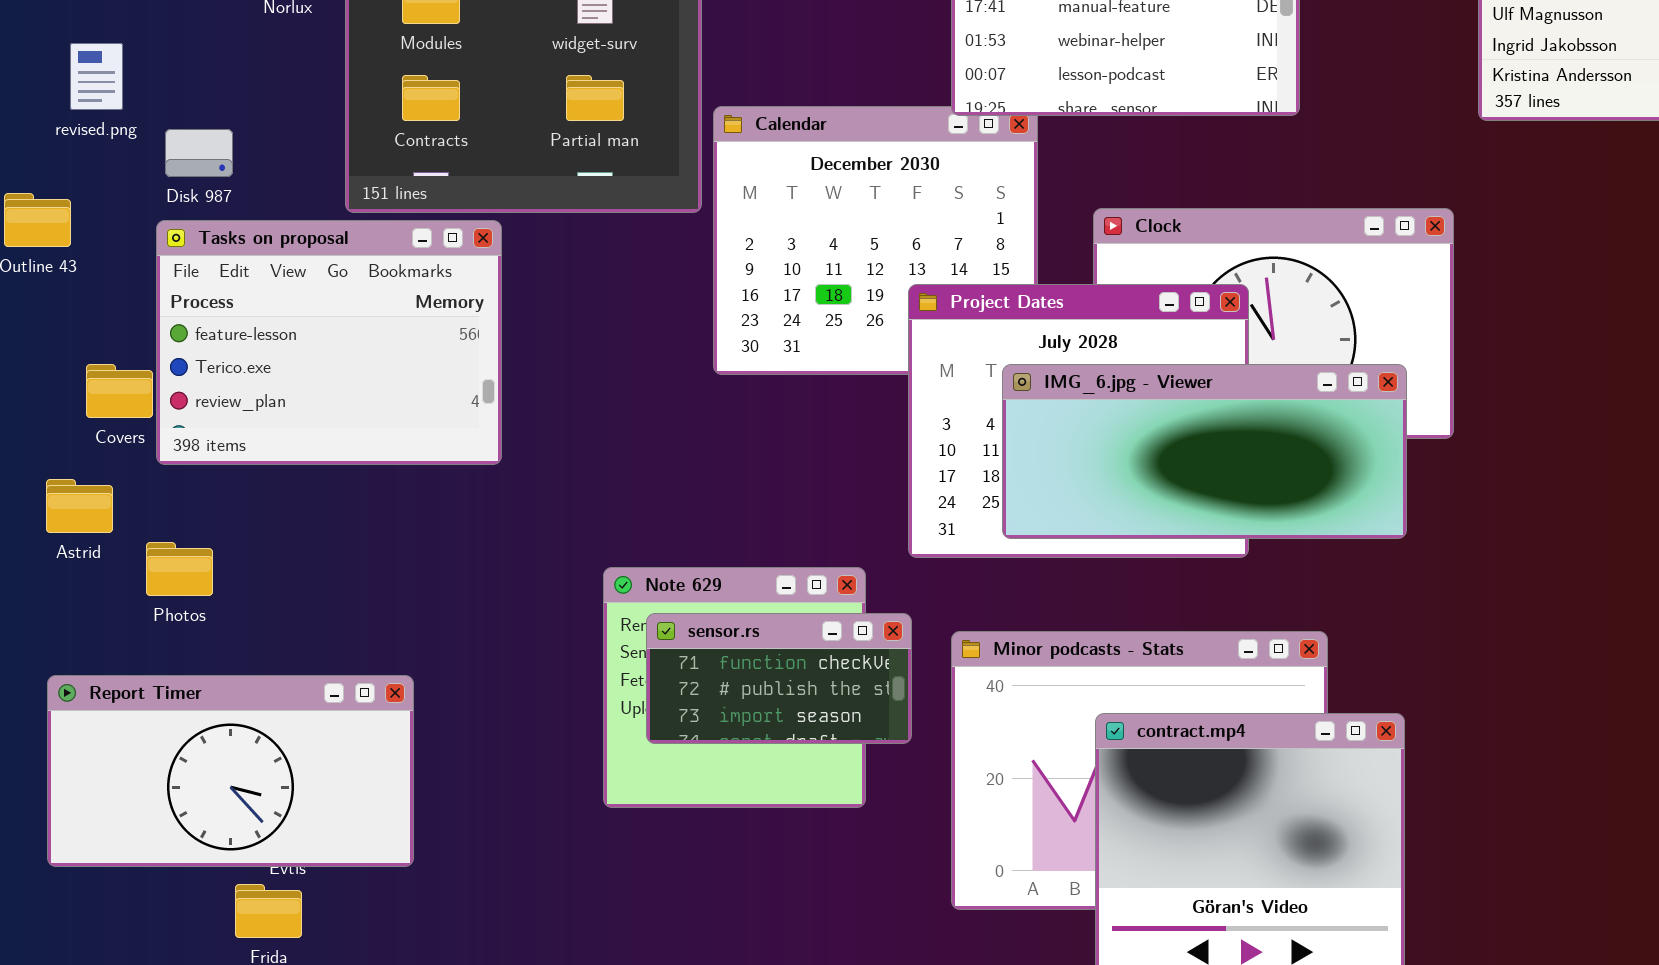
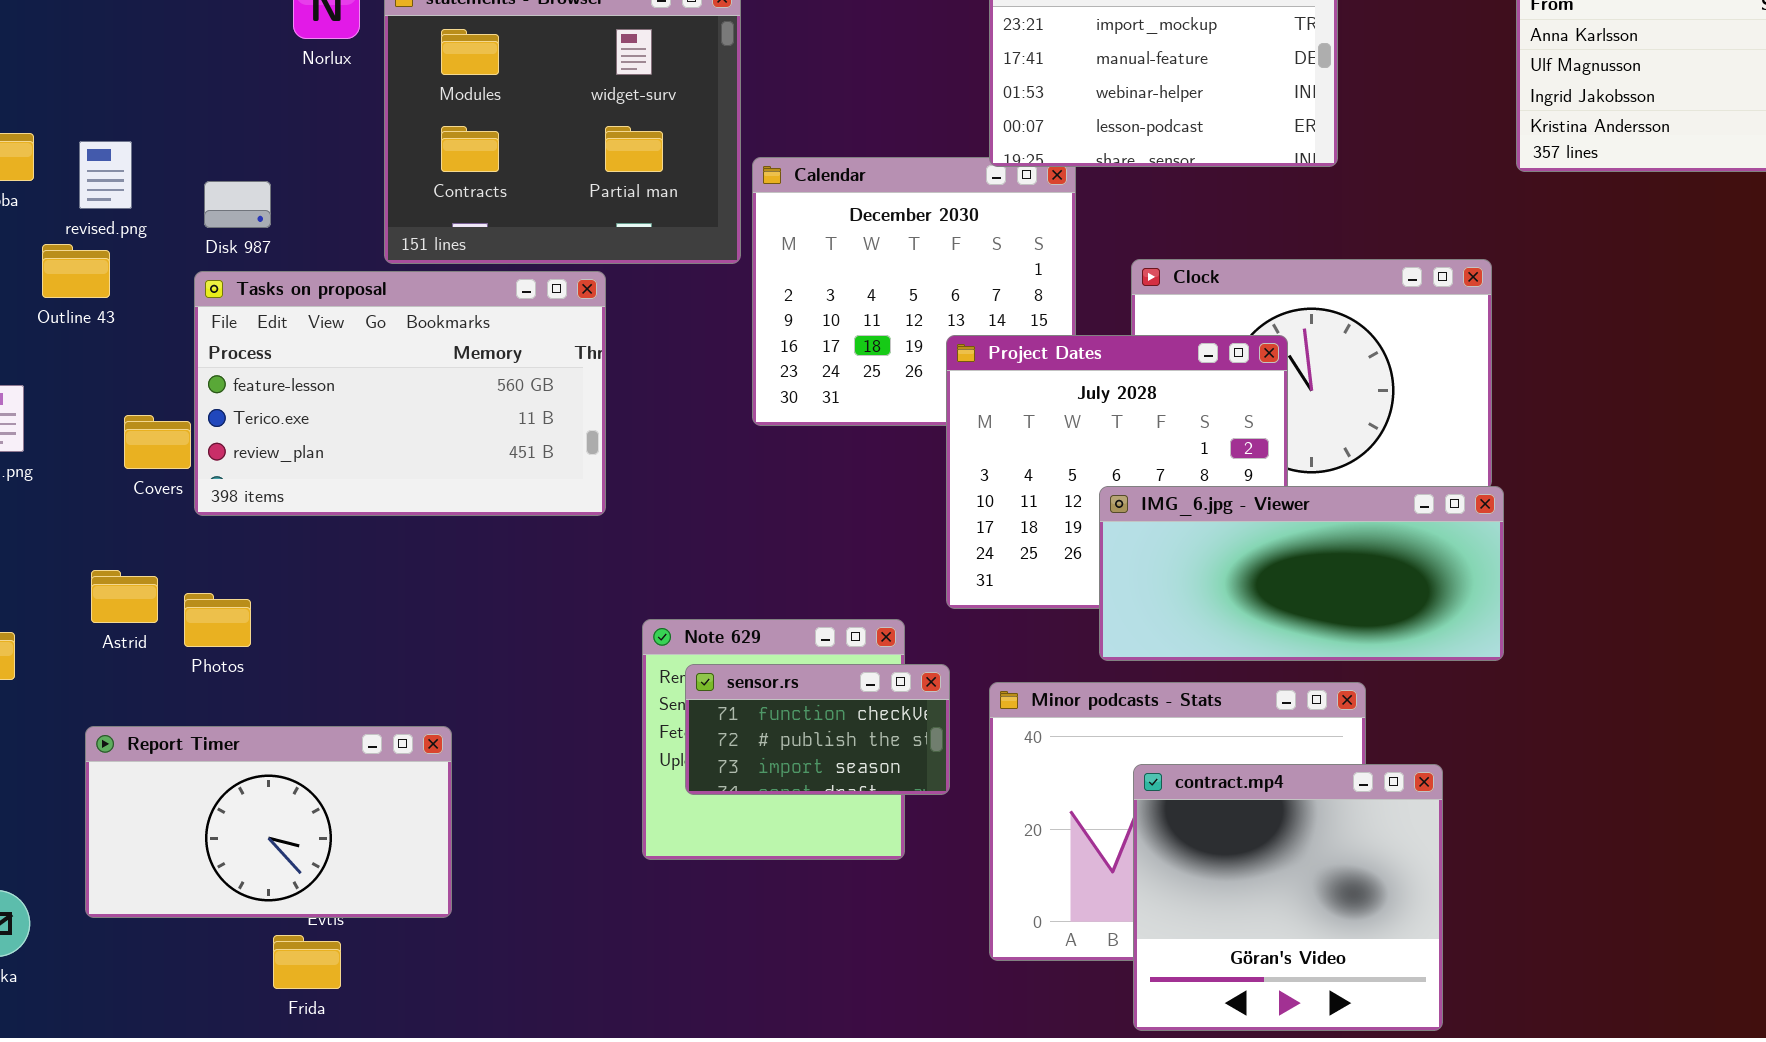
revised.png: [70,43,123,110] -> [79,141,132,209], moved
Tasks on proposal: [156,220,502,465] -> [194,271,606,516], resized
IMG_6.jpg - Viewer: [1002,364,1407,539] -> [1099,486,1504,661], moved
Astrid: [46,479,113,533] -> [91,570,158,623], moved

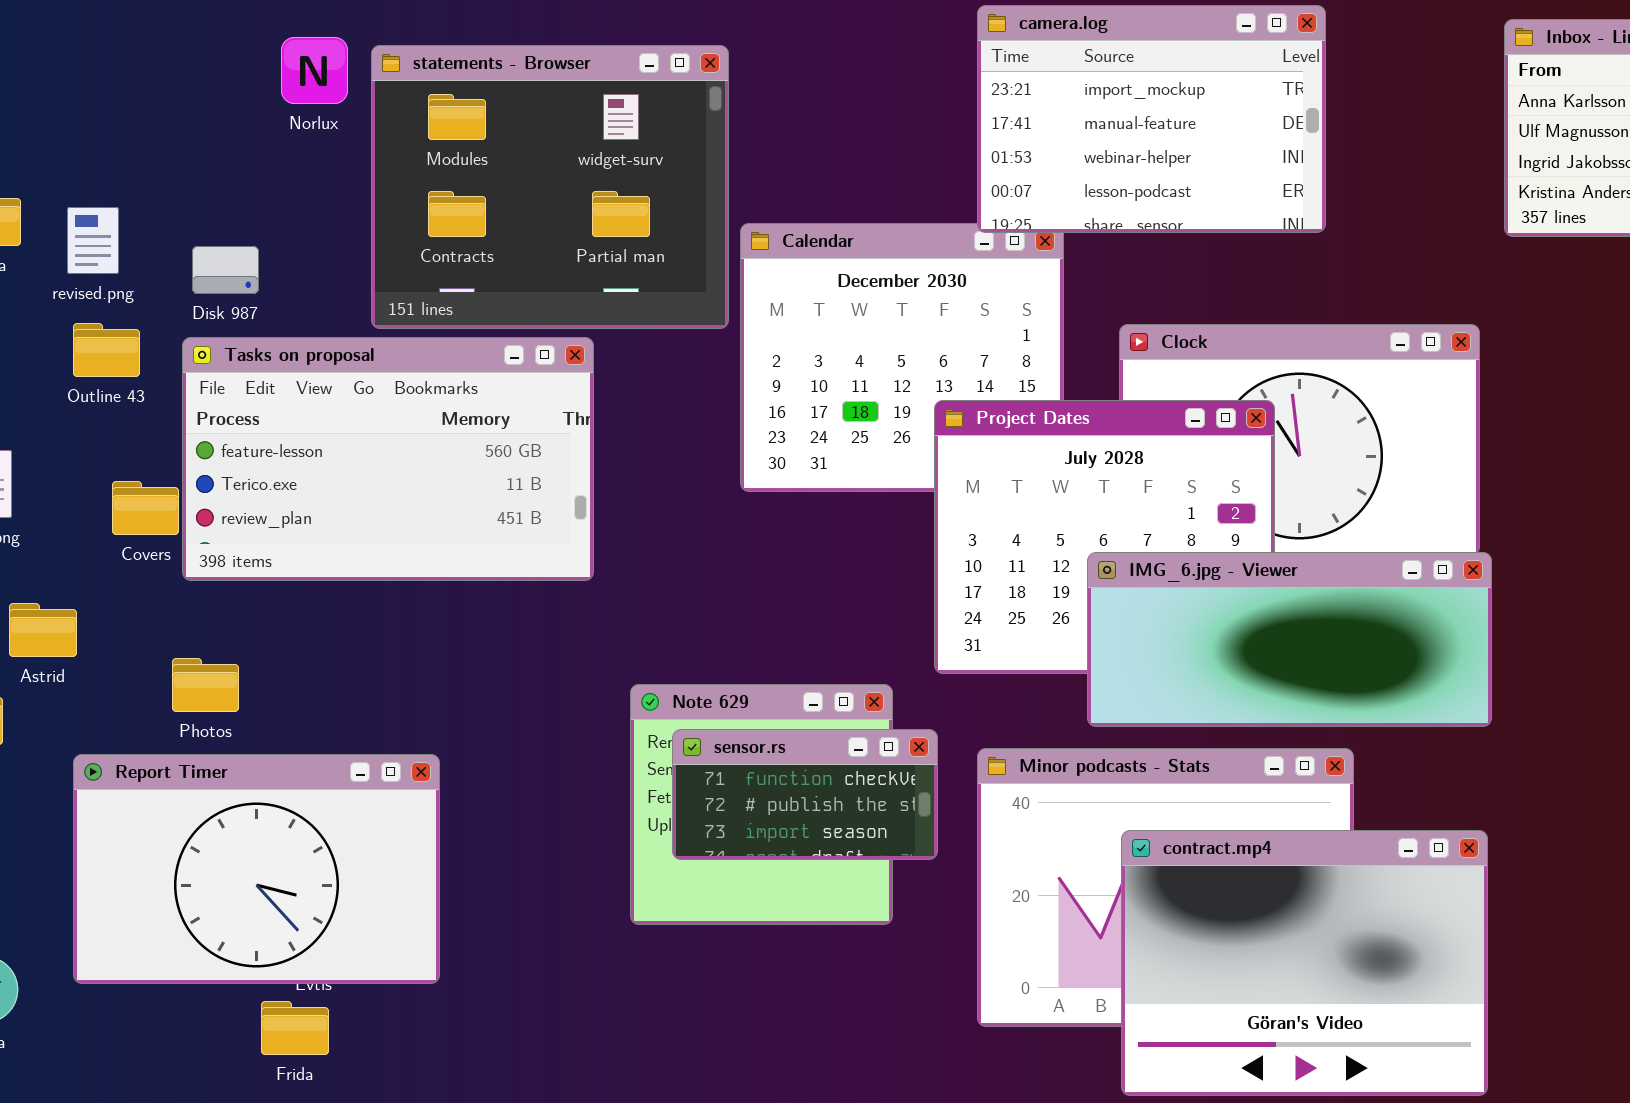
Outline 43: [42,244,110,298] -> [73,323,140,377], moved
Astrid: [91,570,158,623] -> [9,603,77,657], moved
Report Timer: [85,726,452,918] -> [73,754,440,984], resized
contract.mp4: [1133,764,1443,1031] -> [1121,830,1488,1096], resized

